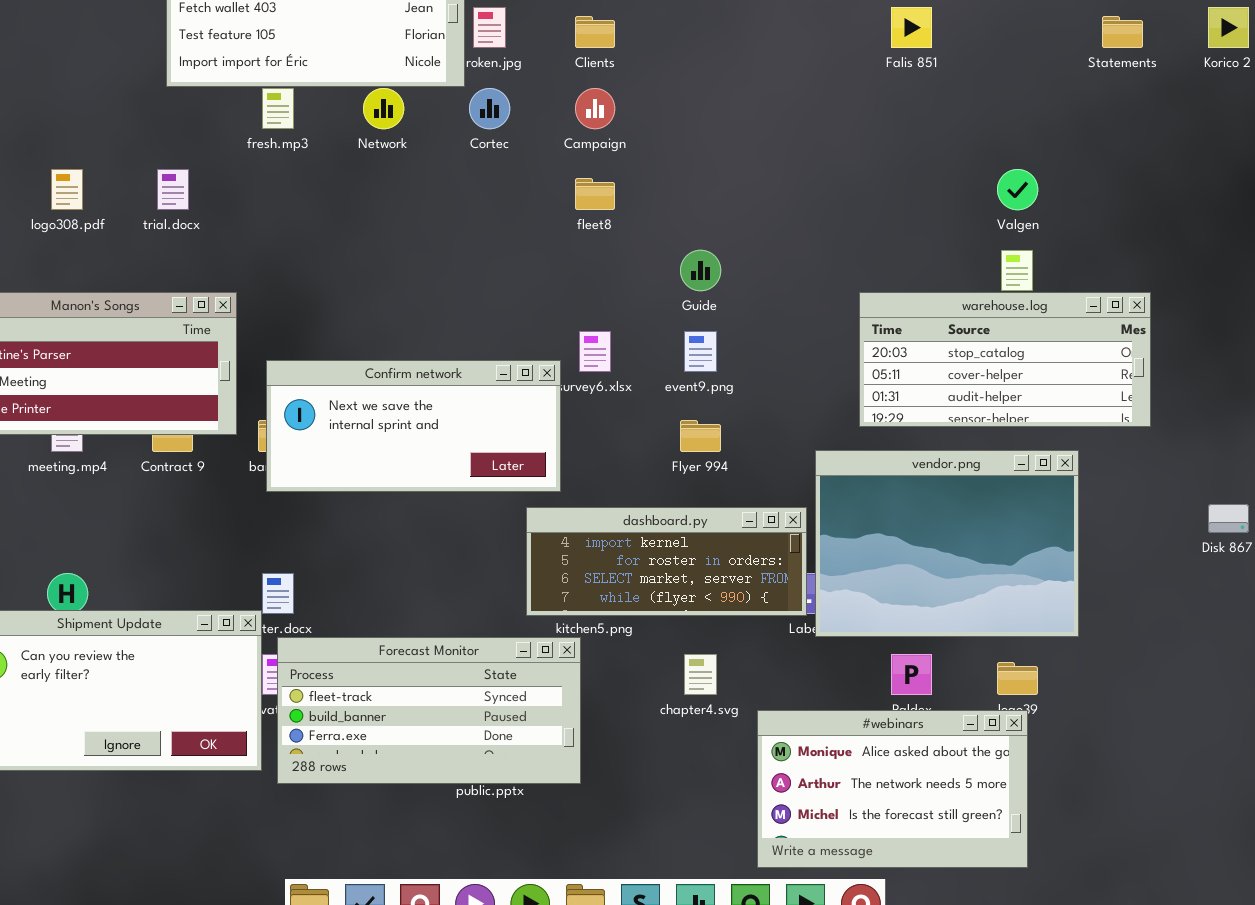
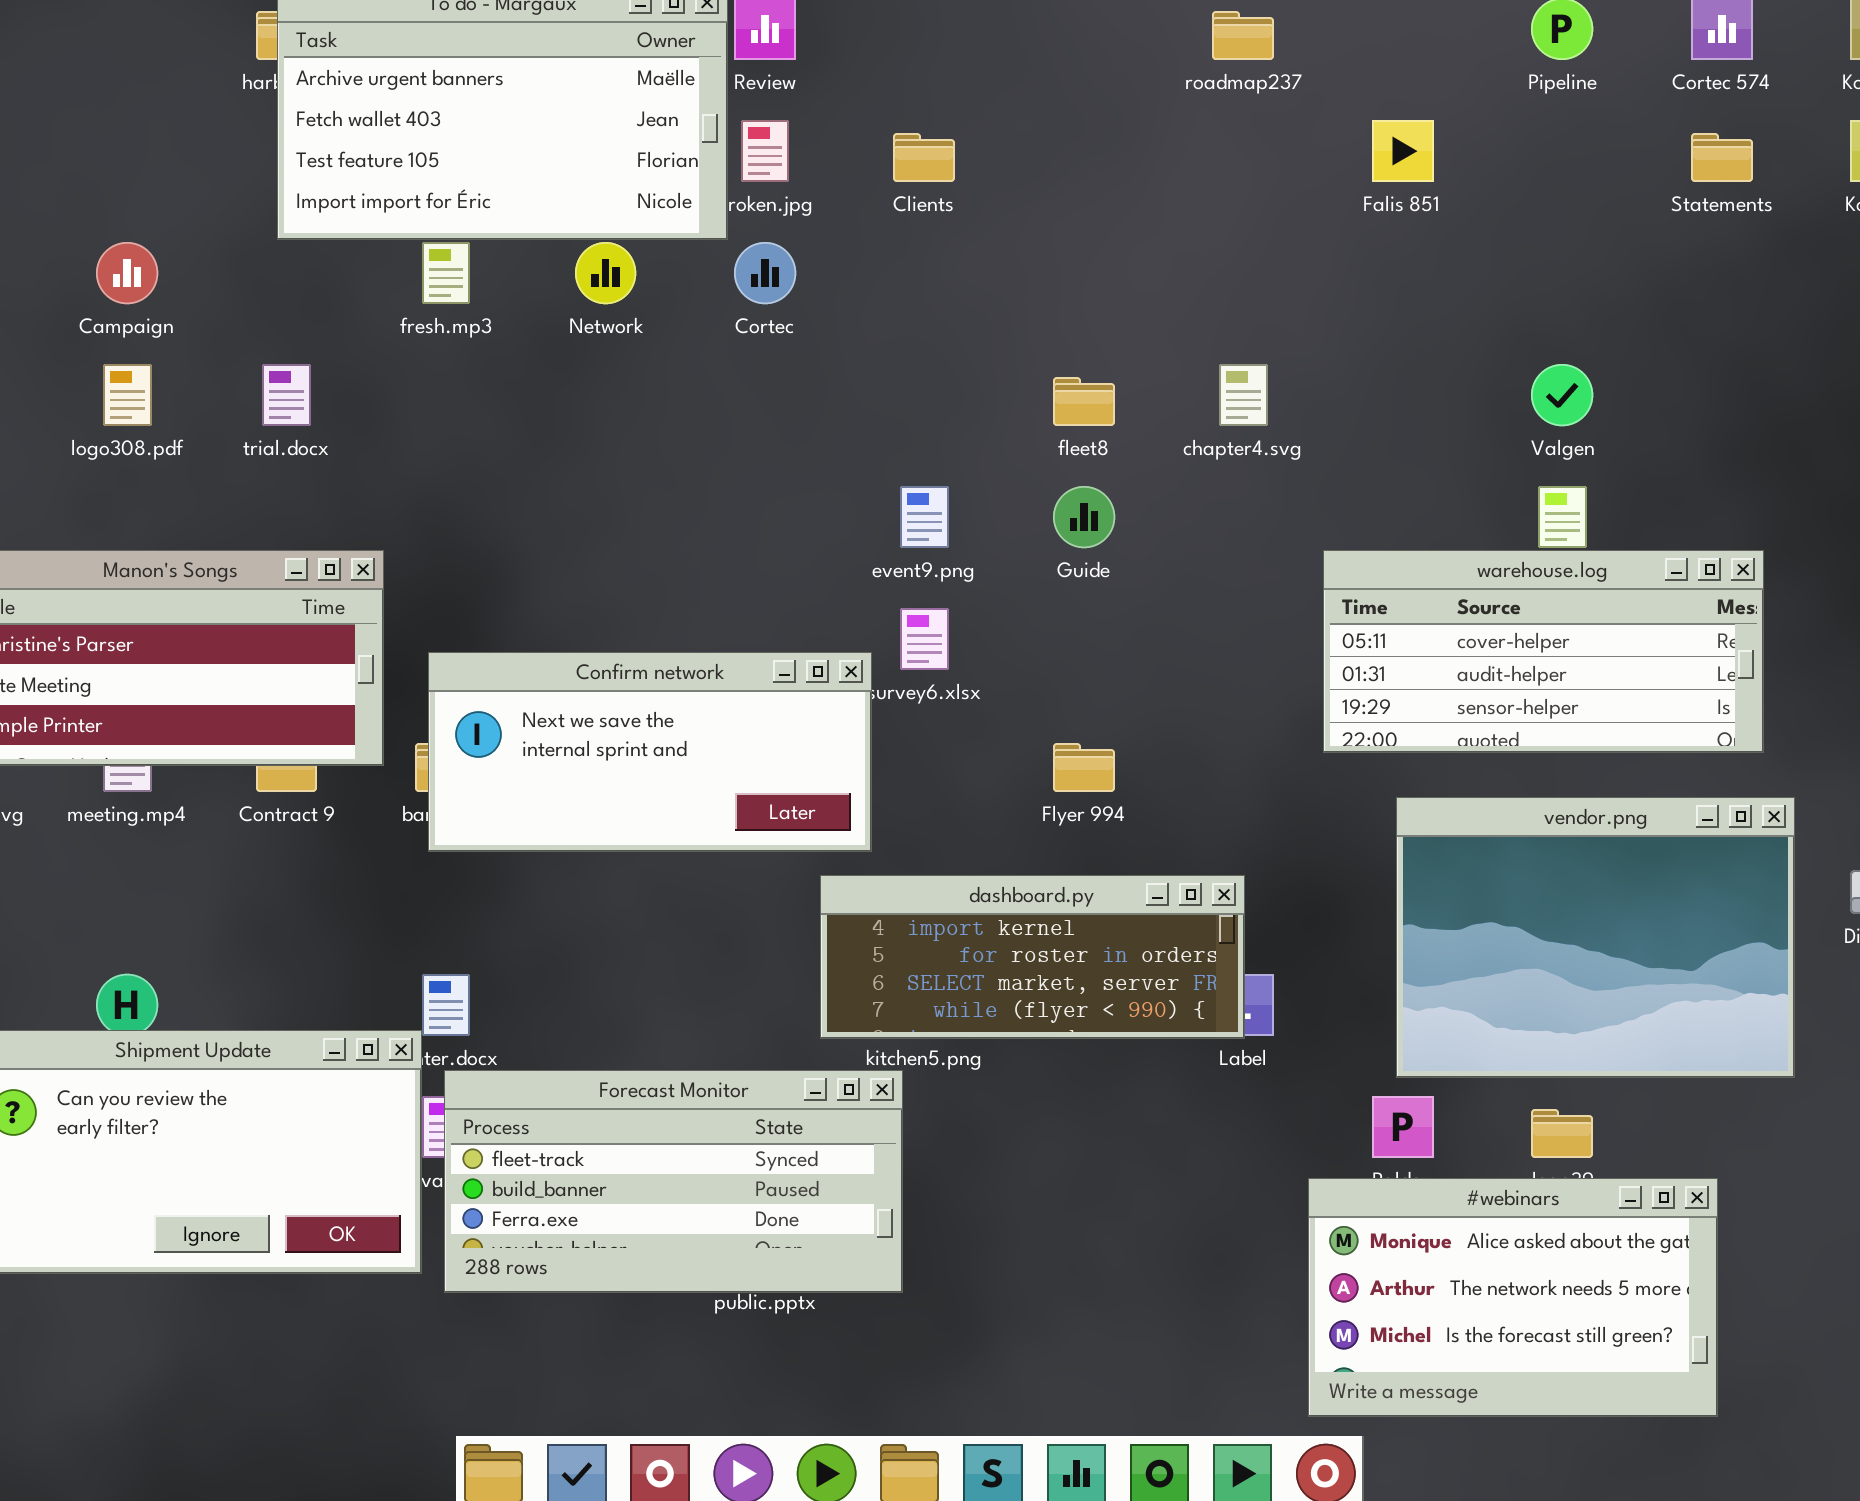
Campaign: [575,88,615,129] -> [96,242,158,304], moved
fleet8: [575,178,615,210] -> [1053,377,1115,426], moved
warehouse.log: [859,292,1151,427] -> [1323,550,1764,753], scrolled down 1 row
event9.png: [684,331,717,372] -> [900,486,949,548], moved
vendor.png: [815,450,1079,637] -> [1396,797,1795,1078], moved
chapter4.svg: [684,654,717,695] -> [1219,364,1268,426], moved
#webinars: [757,710,1028,868] -> [1308,1178,1718,1417], moved

